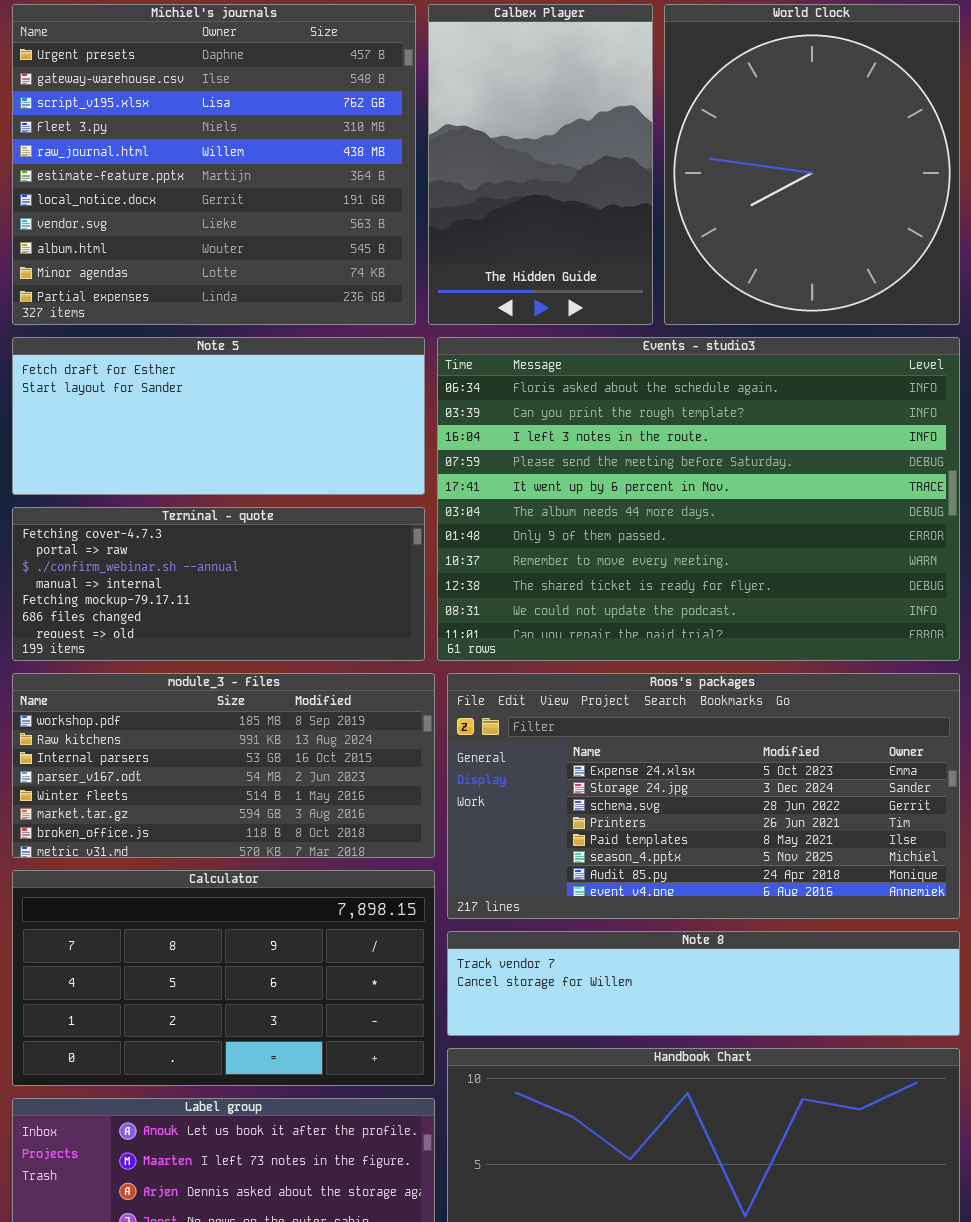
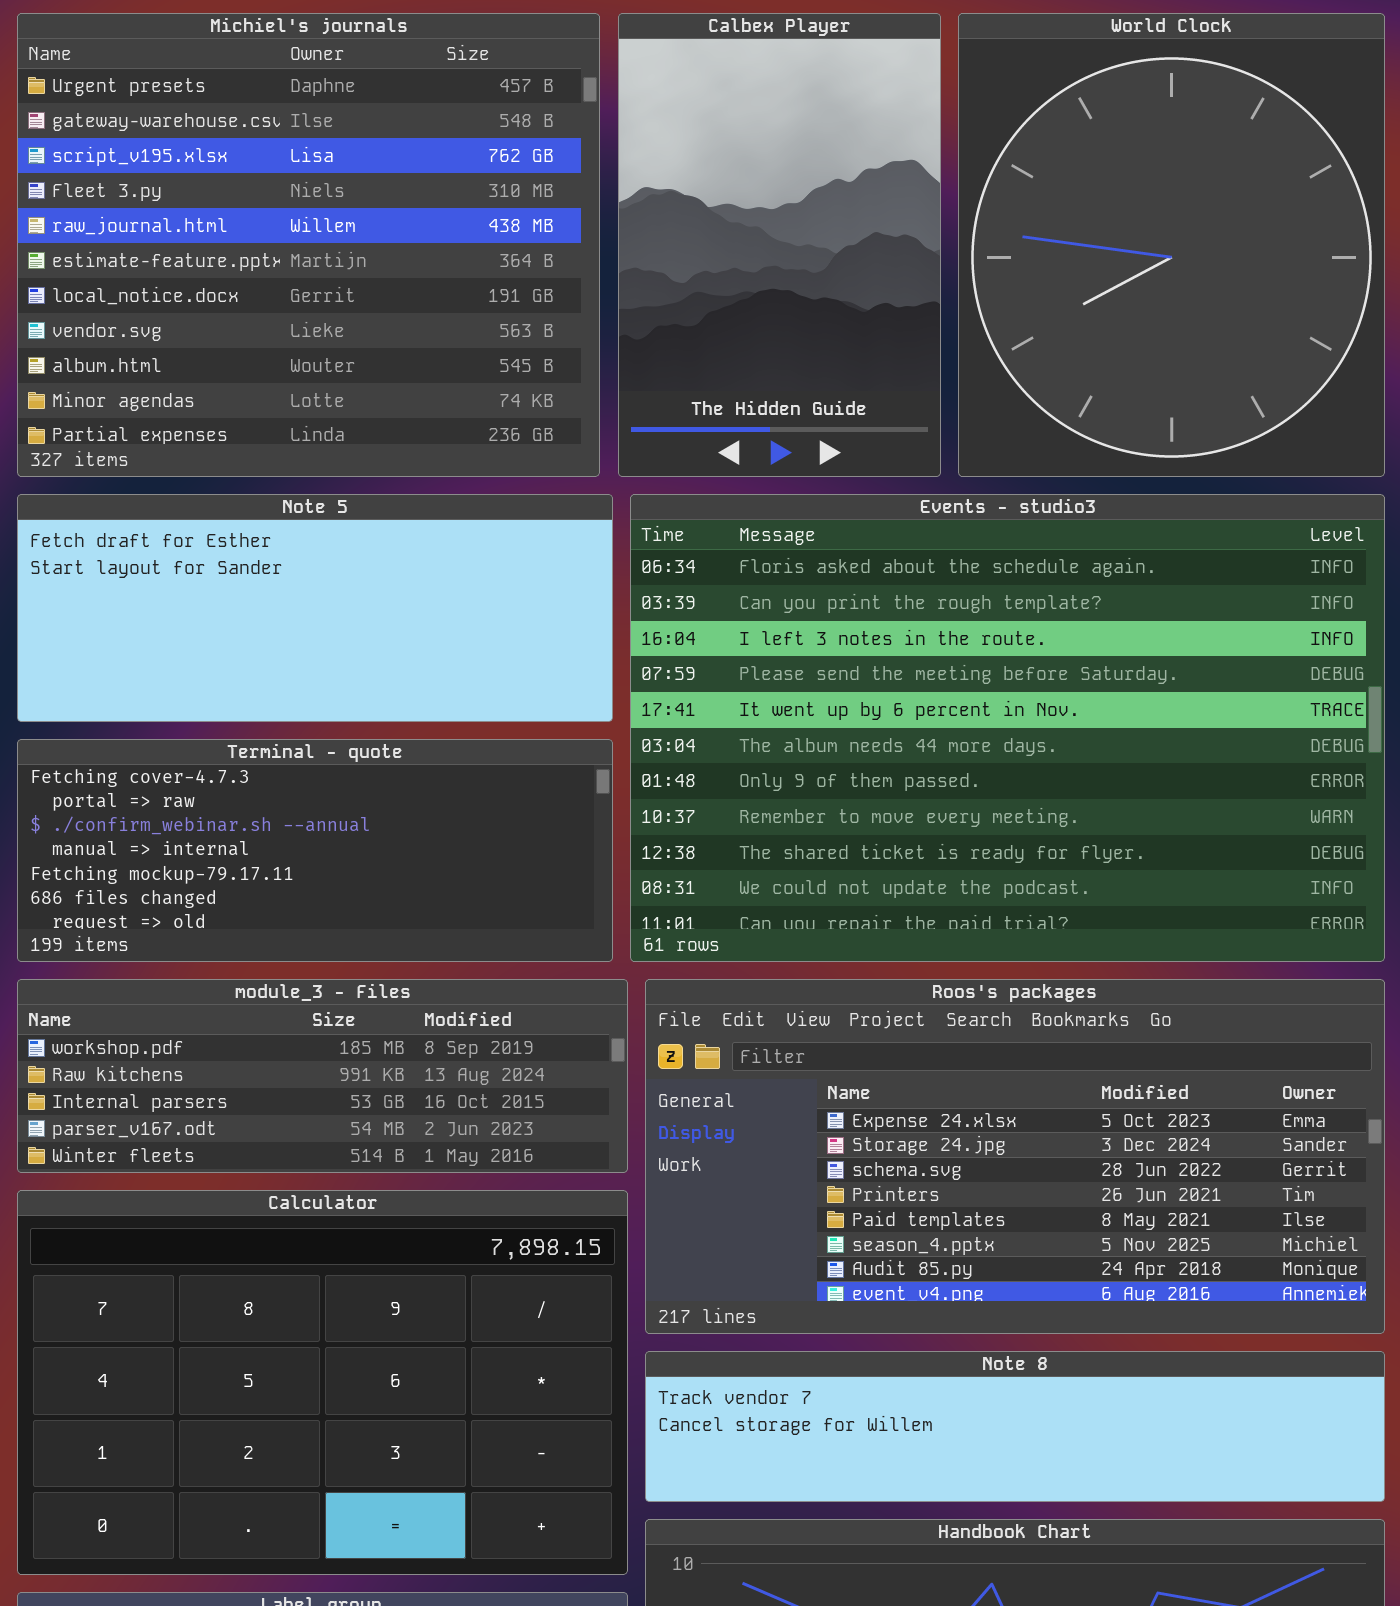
module_3 - Files: [12,673,435,858] -> [17,979,628,1173], resized
Calculator: [12,870,435,1086] -> [17,1190,628,1575], resized

